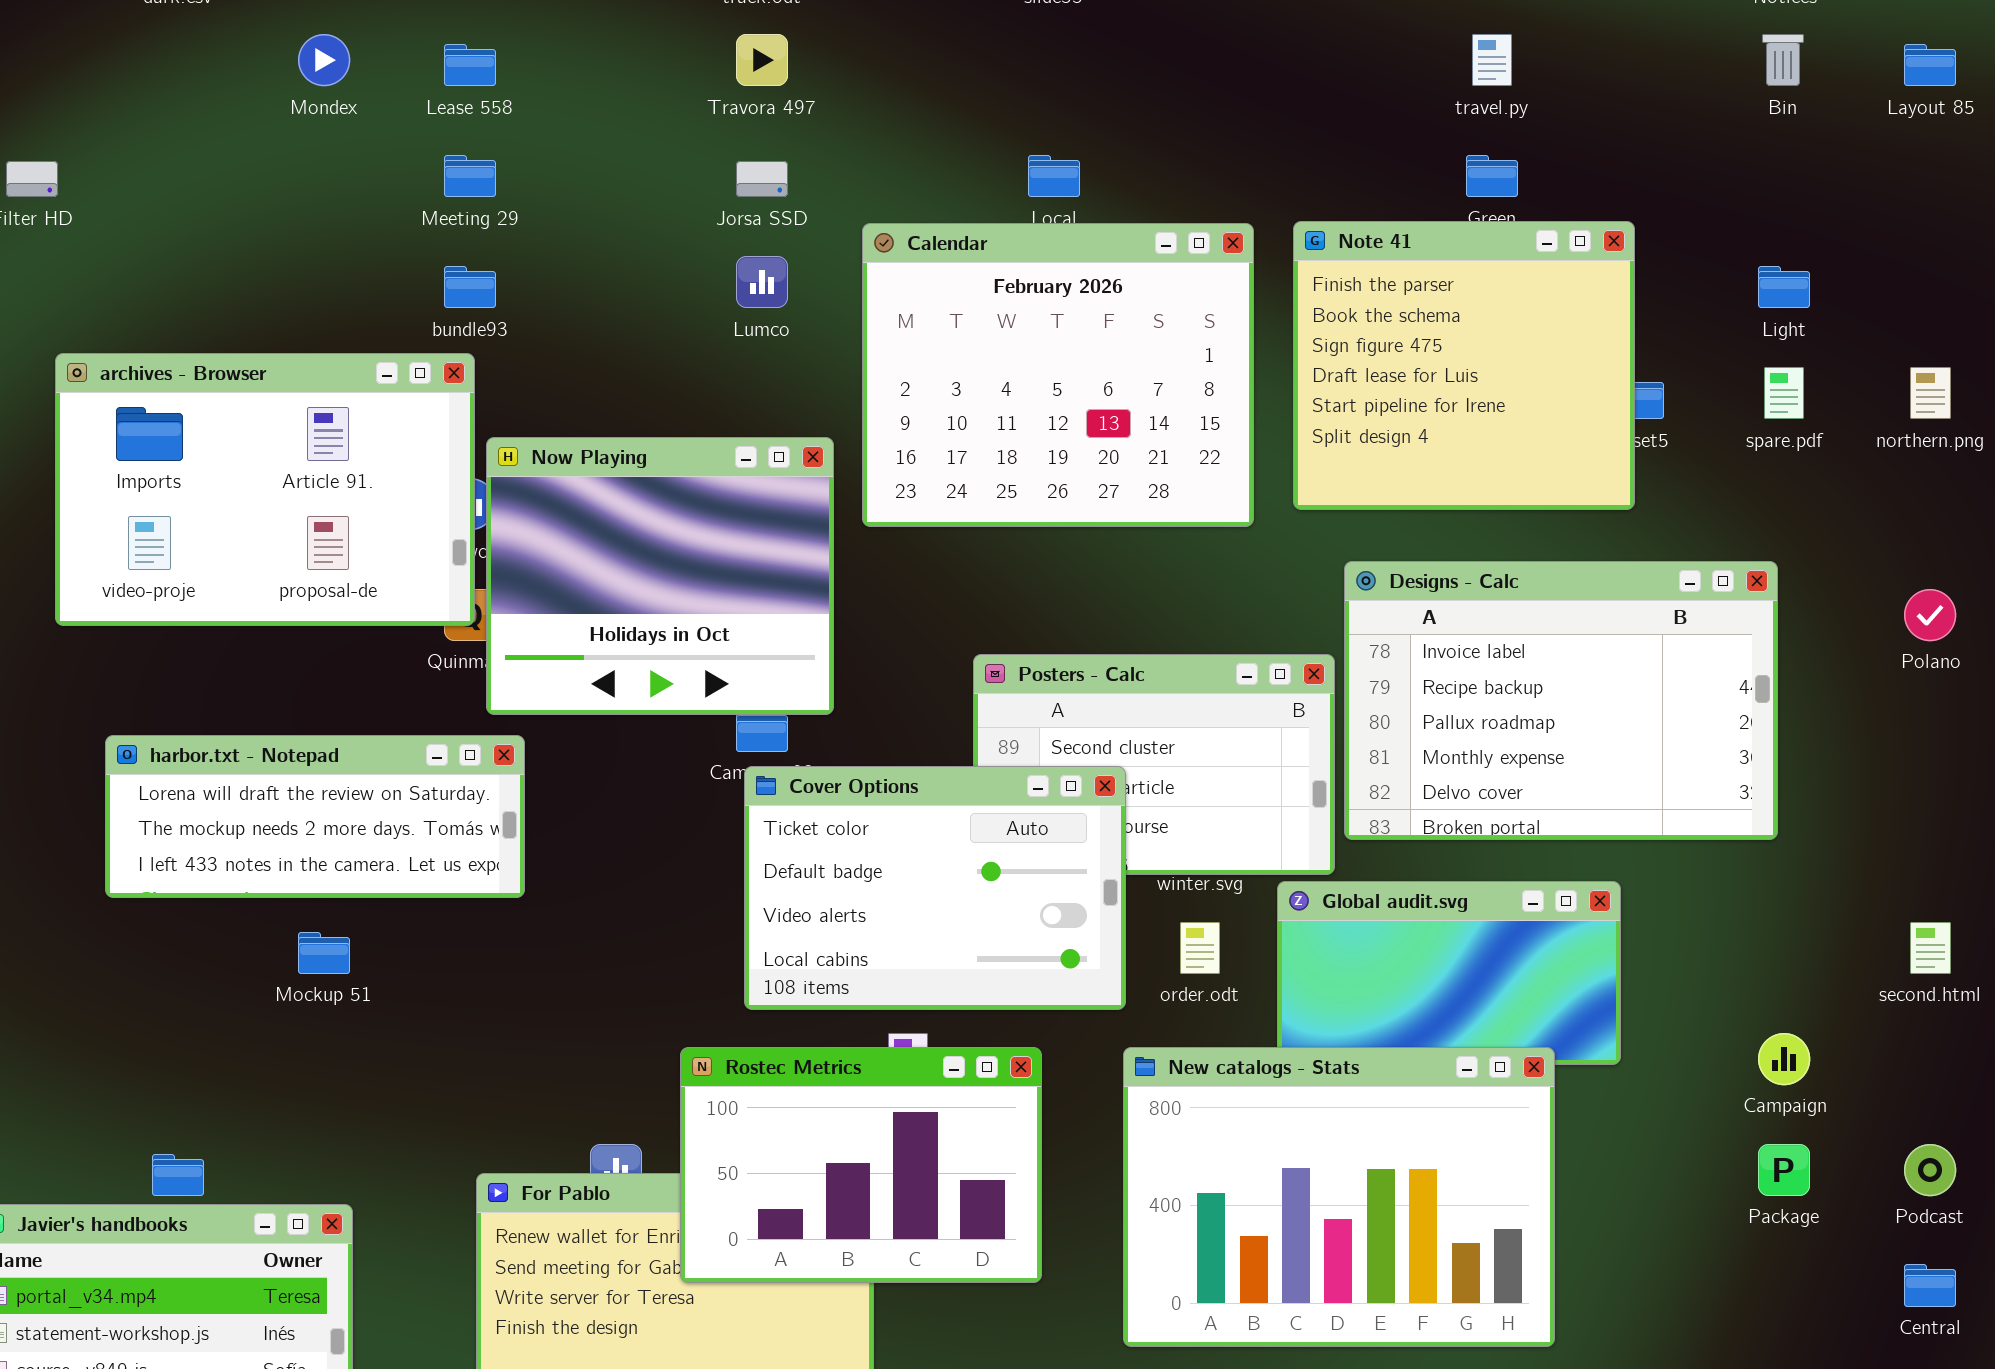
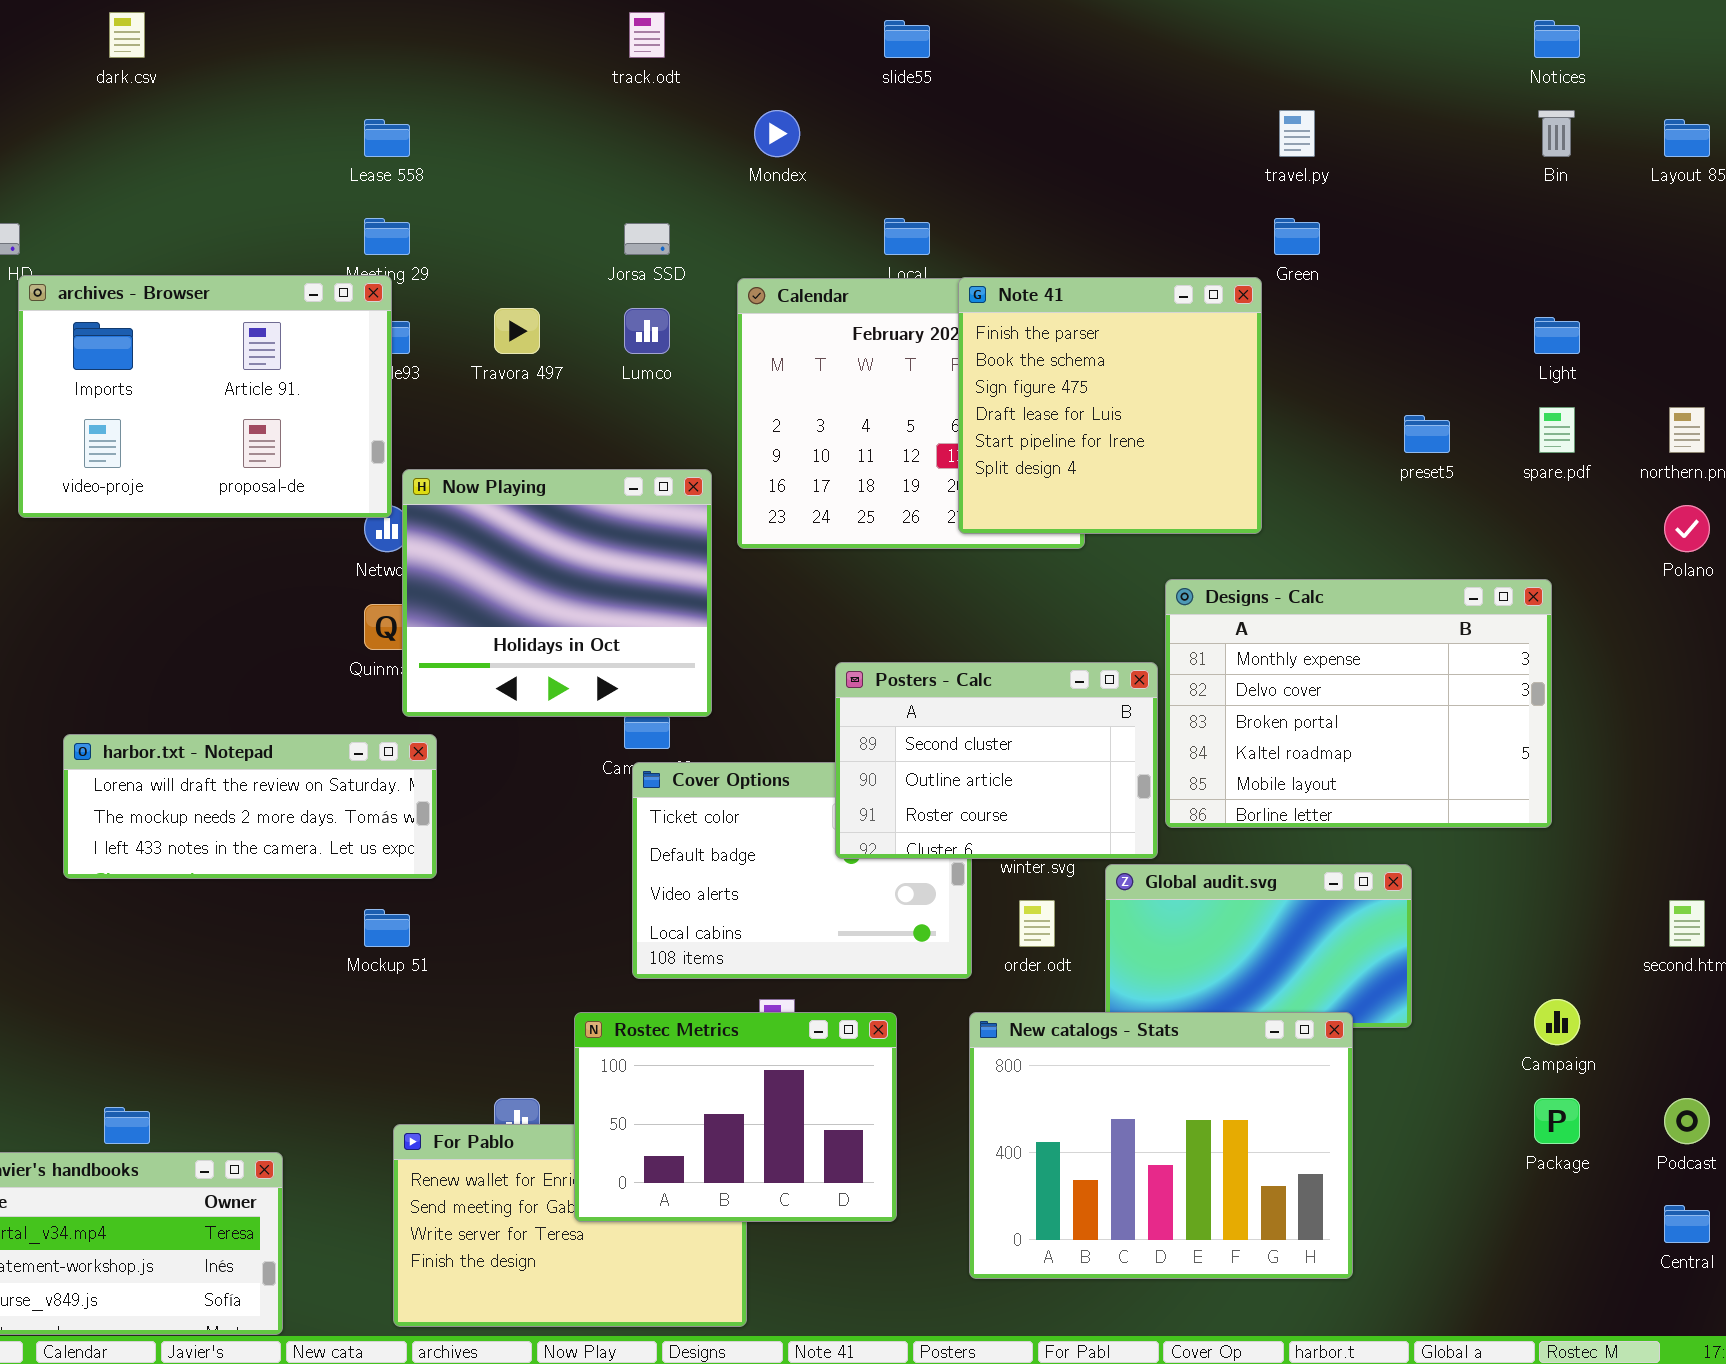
Mondex: [298,34,350,86] -> [754,110,800,157], moved
Travora 497: [736,34,788,86] -> [494,308,540,354], moved
Note 41: [1293,221,1635,510] -> [958,277,1262,534], moved
archives - Browser: [55,353,475,626] -> [18,275,392,518], moved
Designs - Calc: [1344,561,1778,840] -> [1165,579,1552,828], scrolled down 3 rows
Polano: [1904,589,1956,641] -> [1664,505,1710,552], moved
Posters - Calc: [973,654,1335,875] -> [835,662,1158,859], raised
Mockup 51: [298,932,350,974] -> [364,909,410,947], moved

